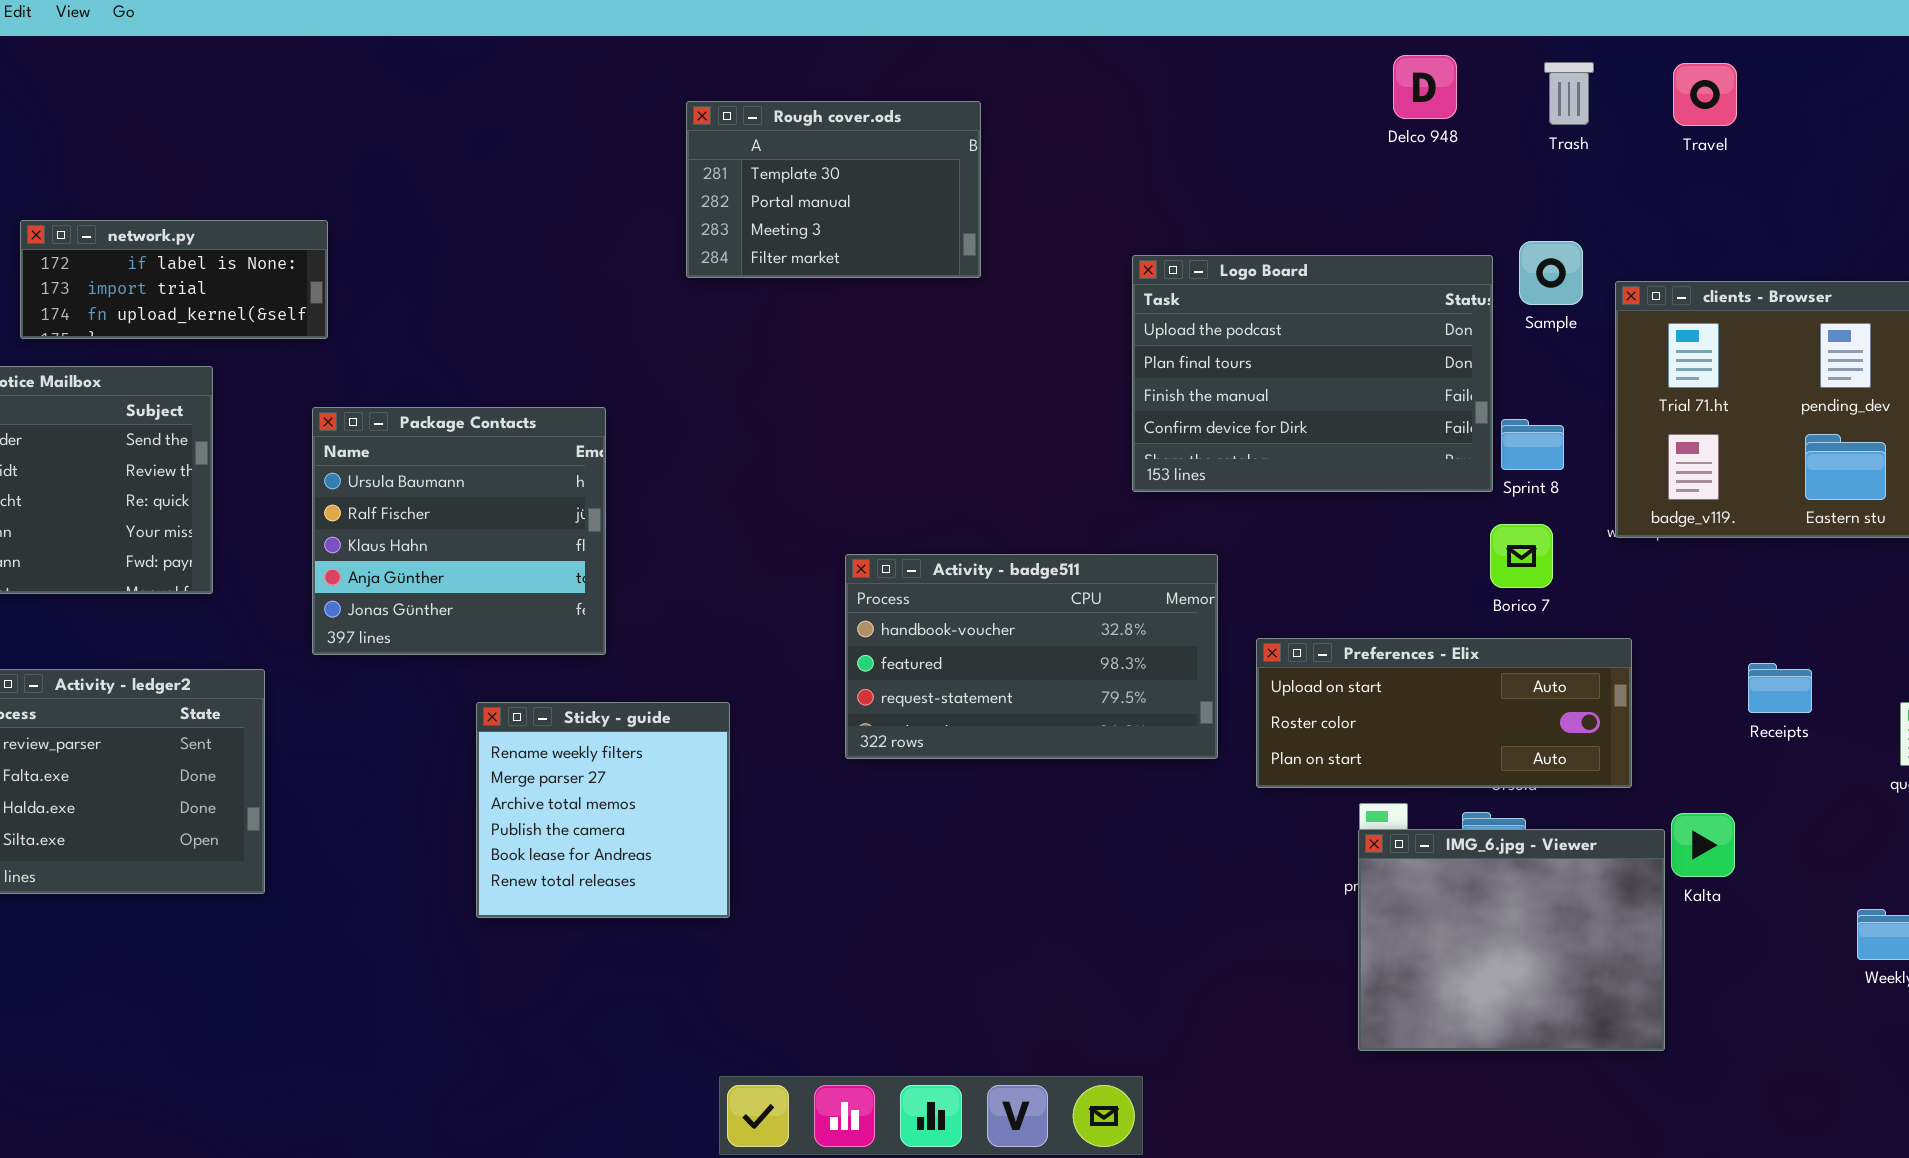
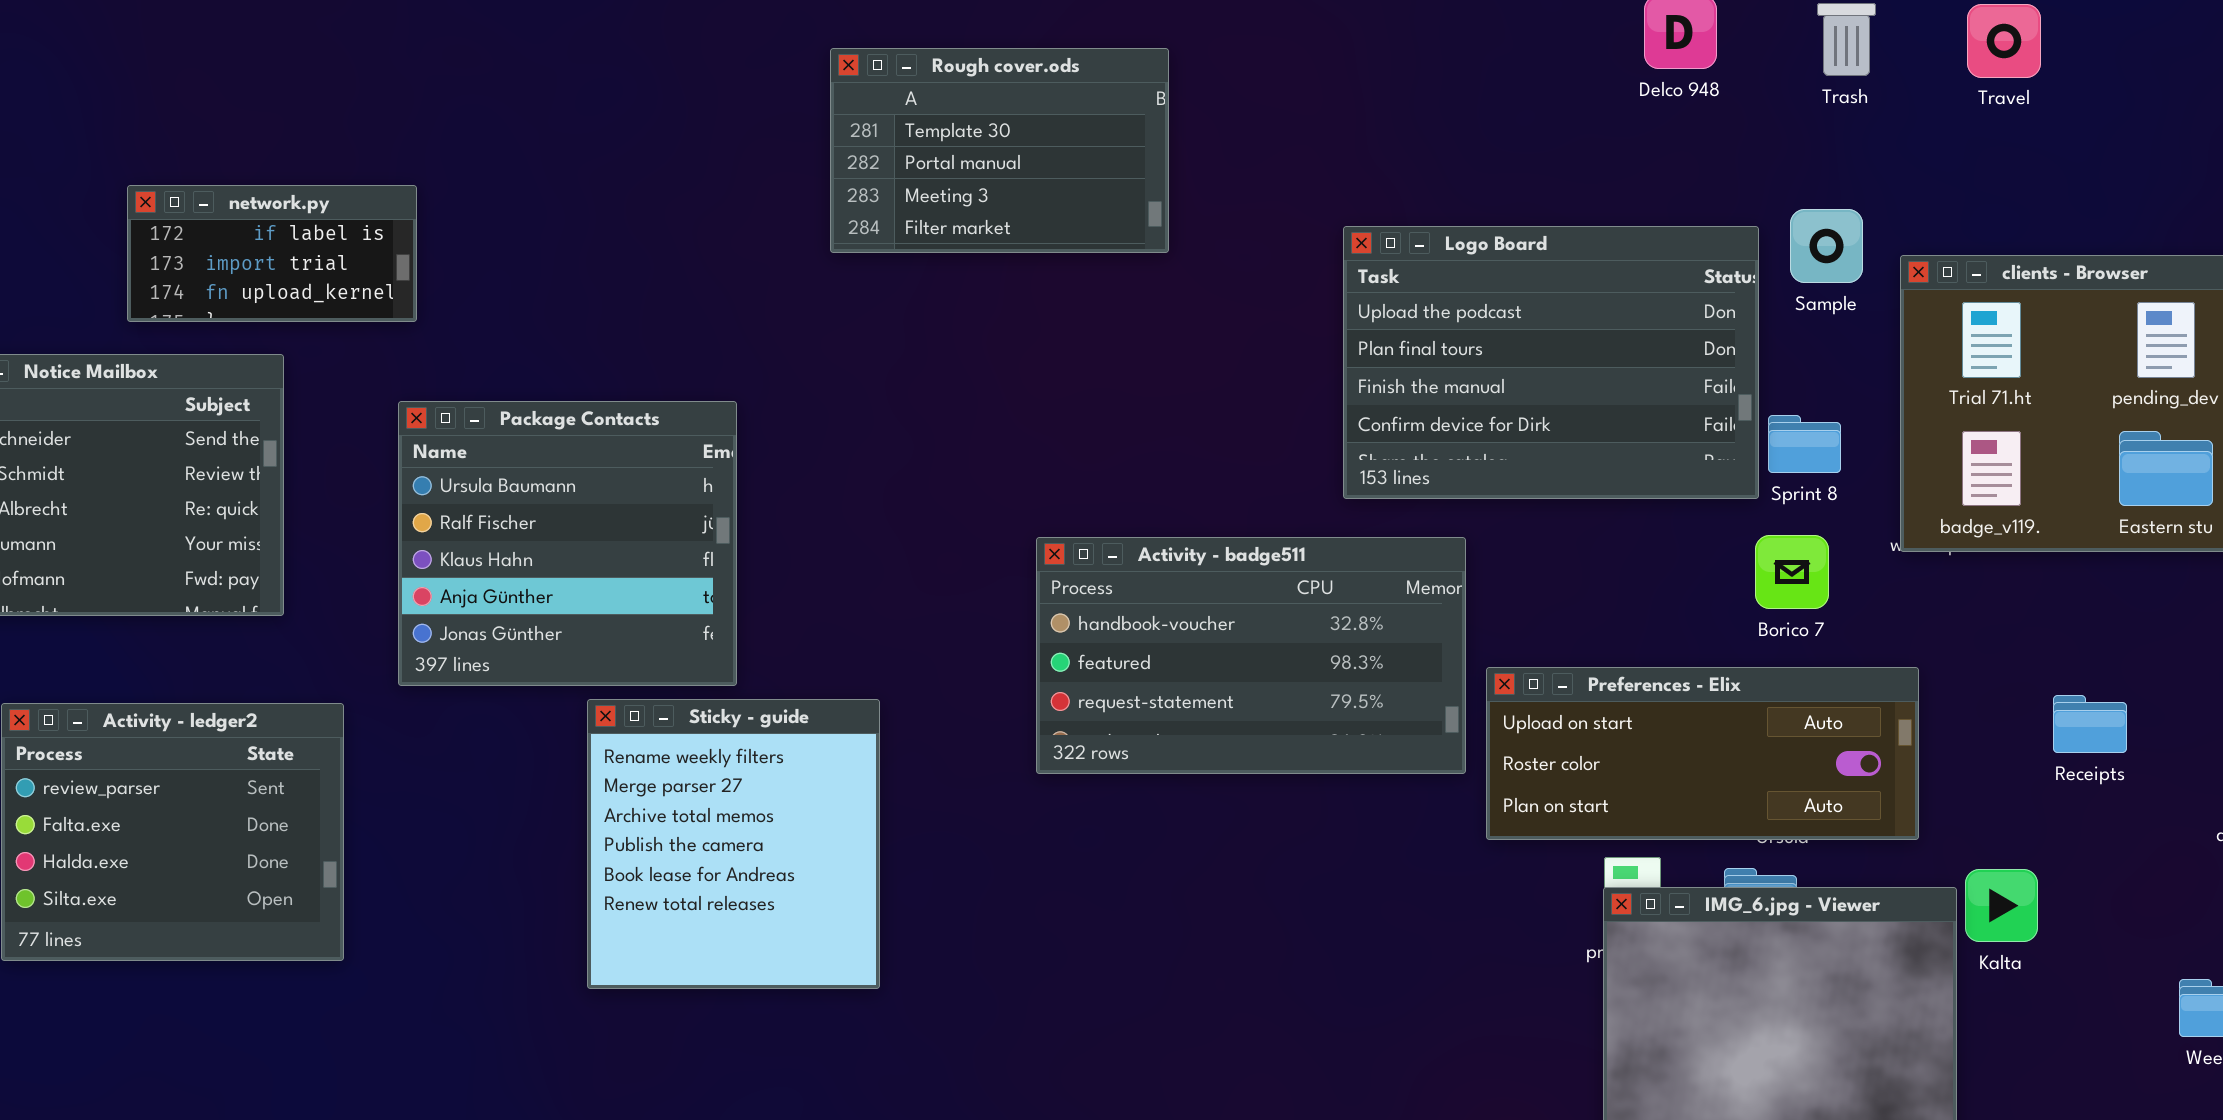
network.py: [20,220,328,339] -> [127,185,417,322], resized
Activity - badge511: [845,554,1218,759] -> [1036,537,1466,774], moved
Sticky - guide: [476,702,730,918] -> [587,699,880,989], resized

